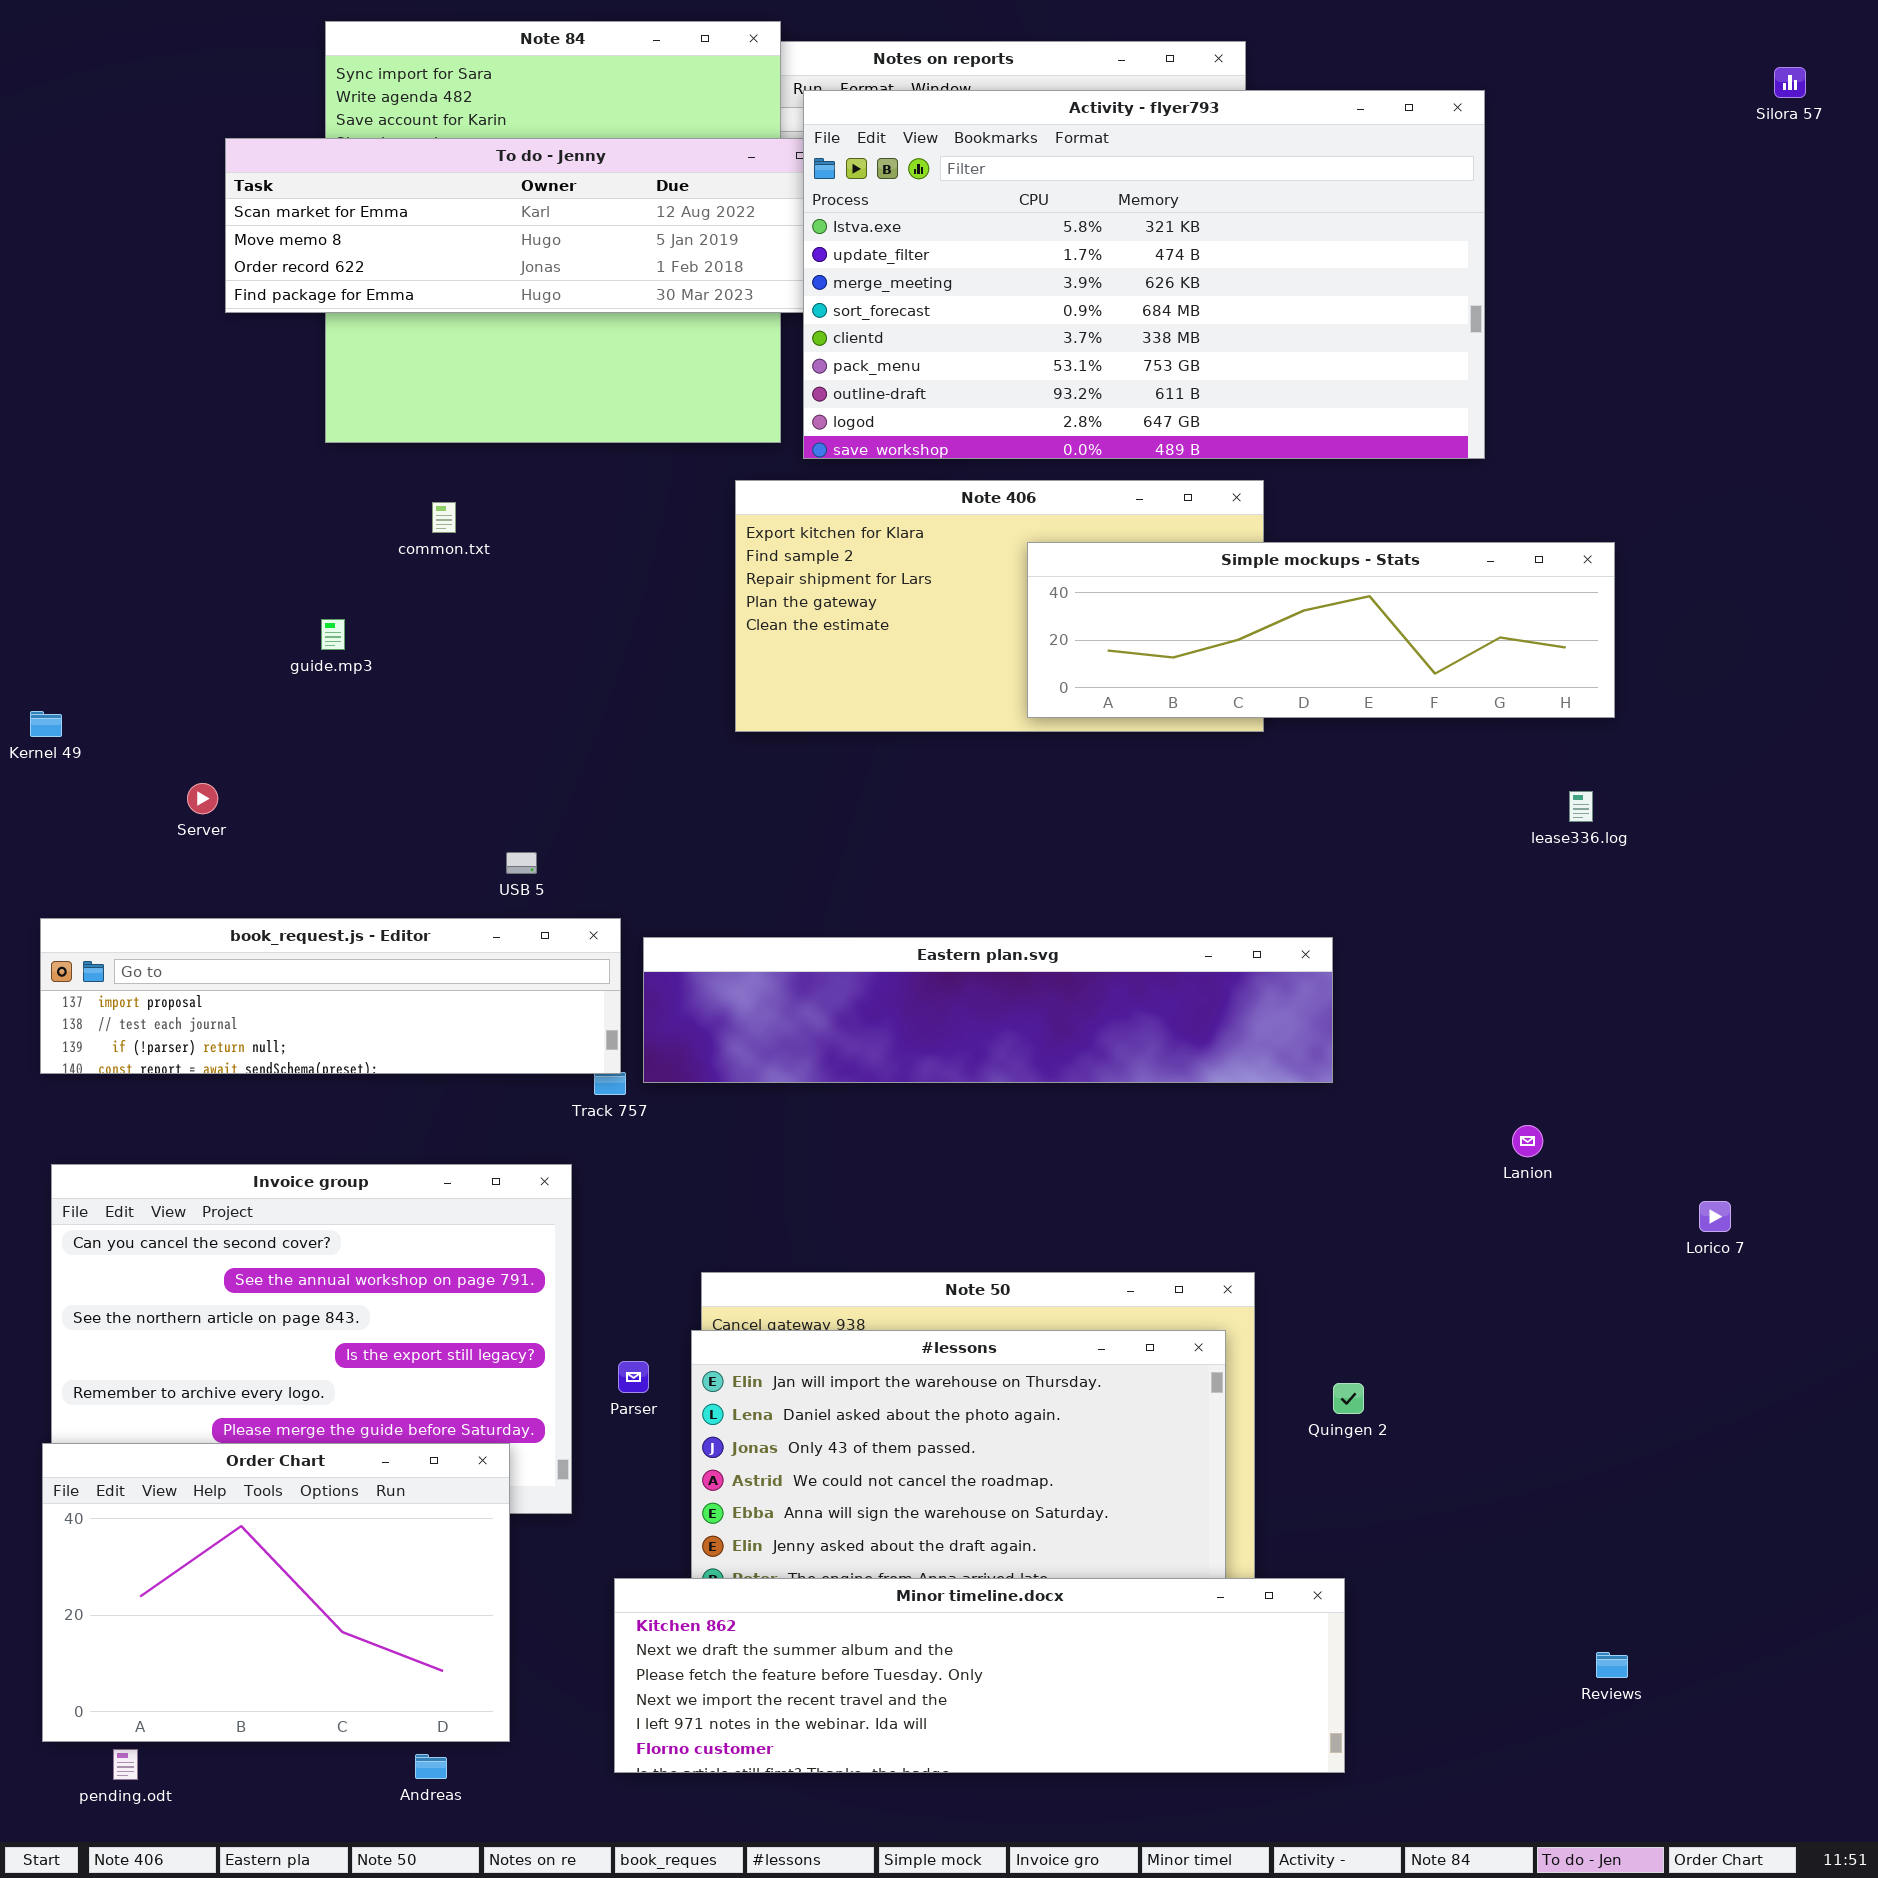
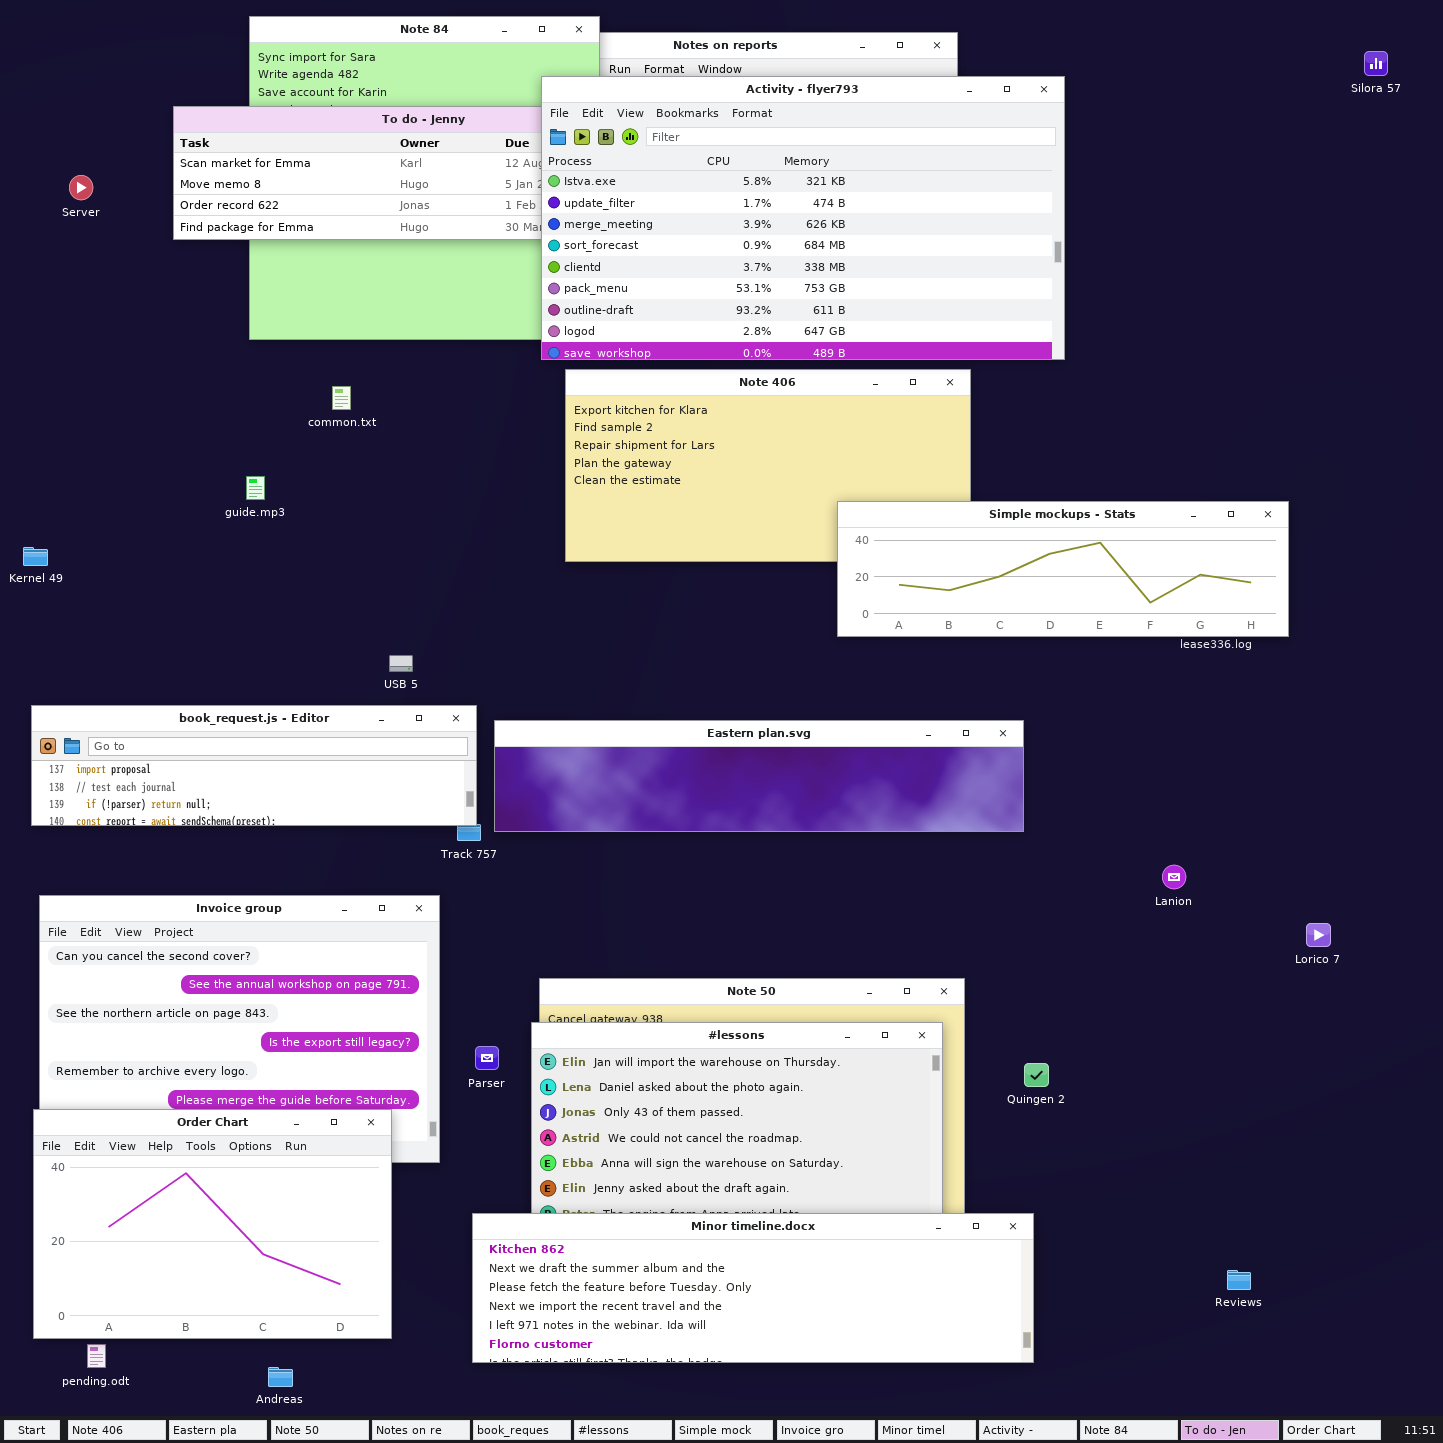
Activity - flyer793: [803,90,1485,459] -> [541,76,1065,360], moved
Simple mockups - Stats: [1027,542,1615,718] -> [837,501,1289,637], moved
Server: [187,783,218,814] -> [69,175,93,200], moved
Andreas: [415,1754,447,1779] -> [268,1367,293,1387], moved

